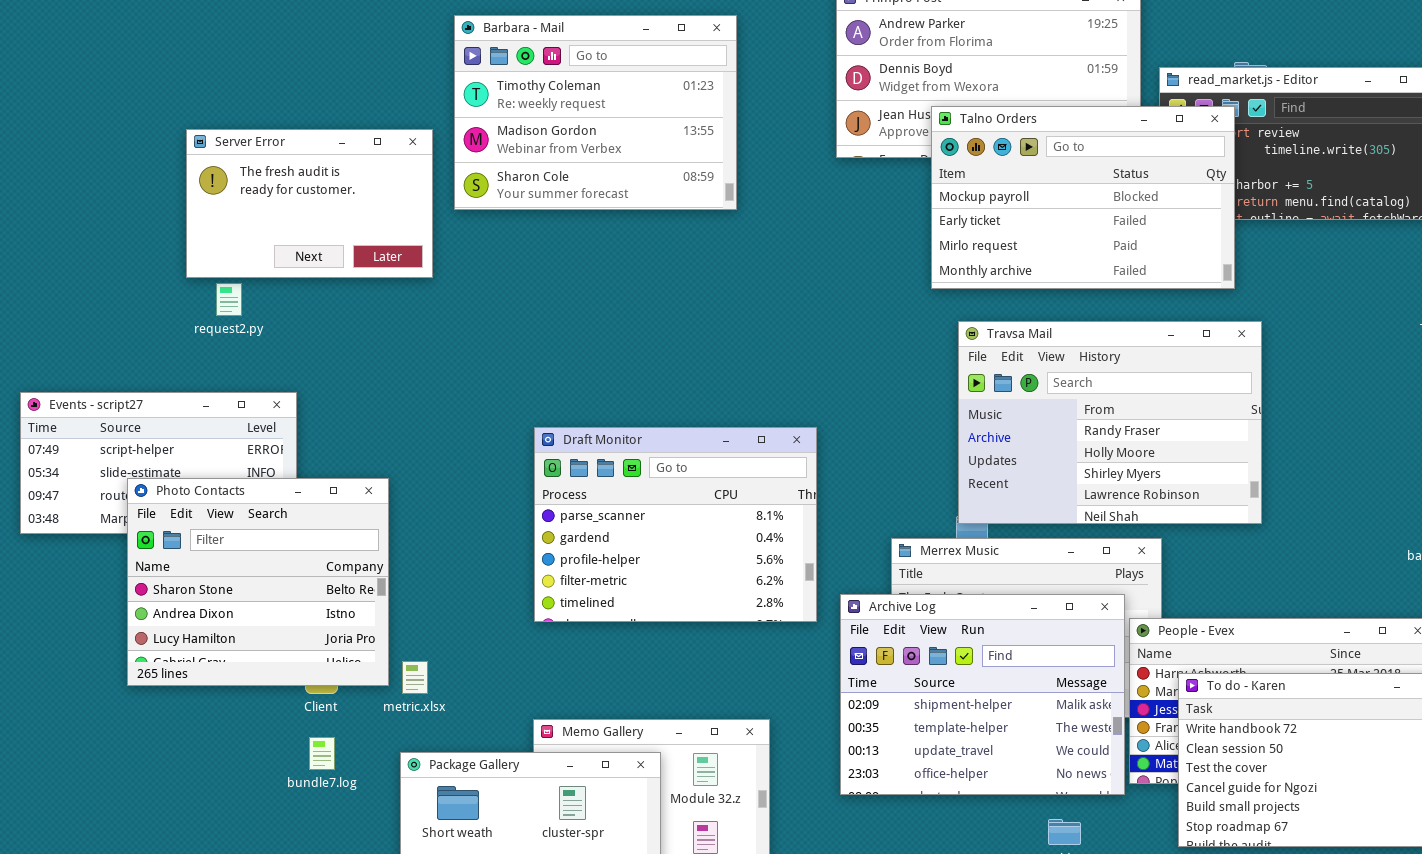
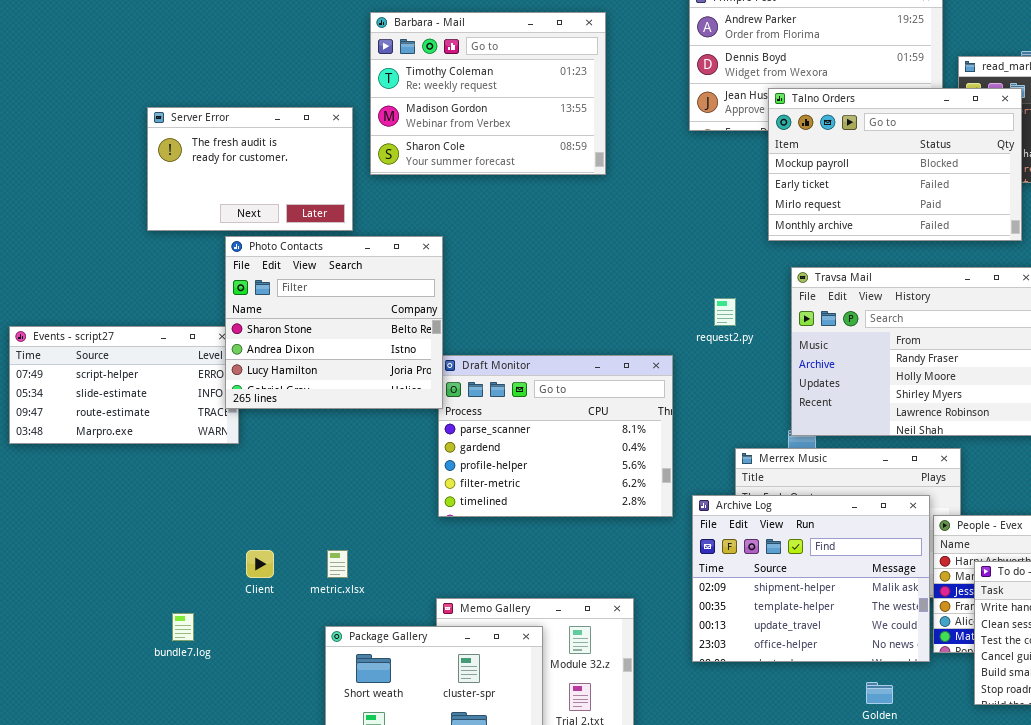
request2.py: [216,283,242,316] -> [714,298,736,326], moved
Photo Contacts: [127,478,389,686] -> [225,236,443,409], moved
bundle7.log: [309,737,335,770] -> [172,613,194,641], moved

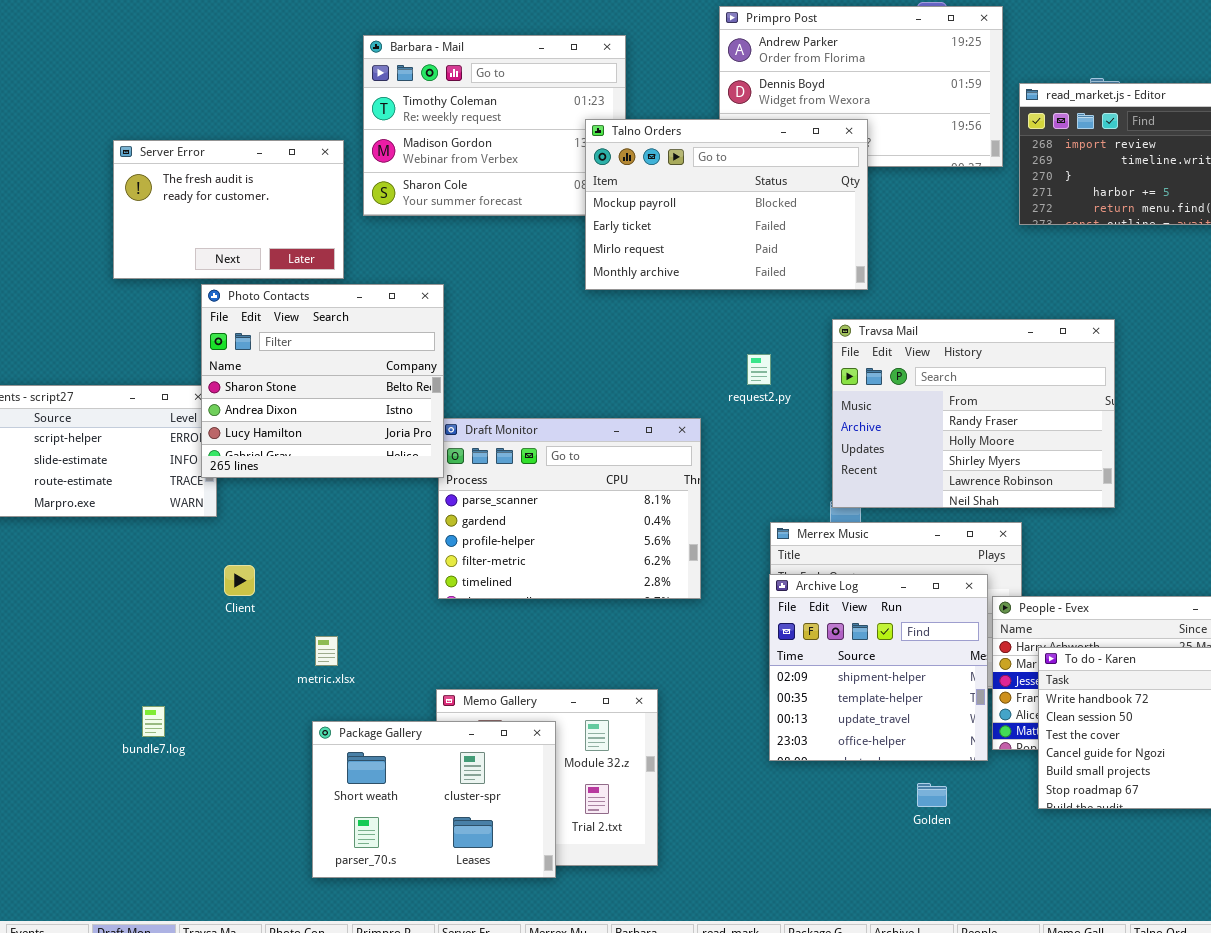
Talno Orders: [768,88,1022,241] -> [585,119,868,290], moved
Archive Log: [692,495,930,662] -> [769,574,988,761], resized
Client: [246,550,274,578] -> [224,565,255,596], moved

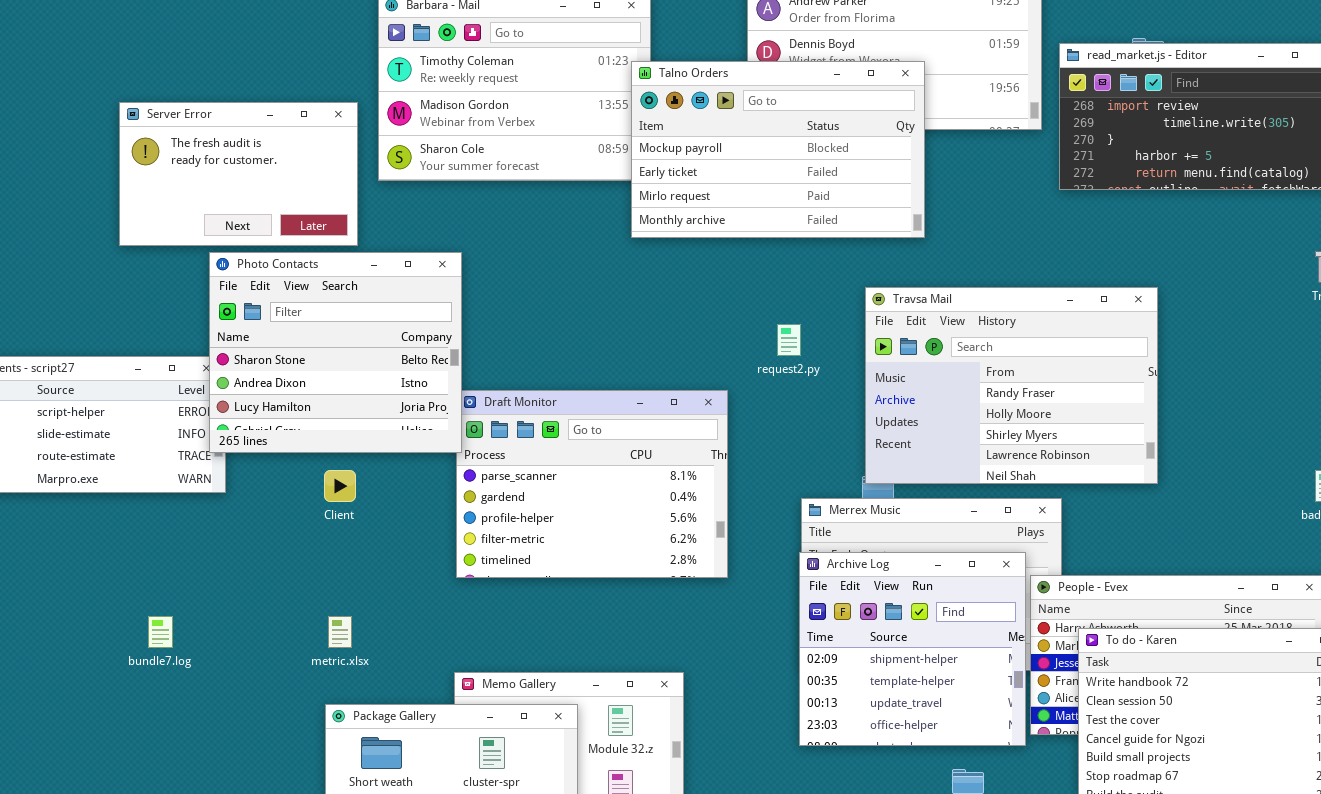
Talno Orders: [585,119,868,290] -> [631,61,925,238], moved
Client: [224,565,255,596] -> [324,470,356,502], moved
bundle7.log: [142,706,165,737] -> [148,616,173,648], moved

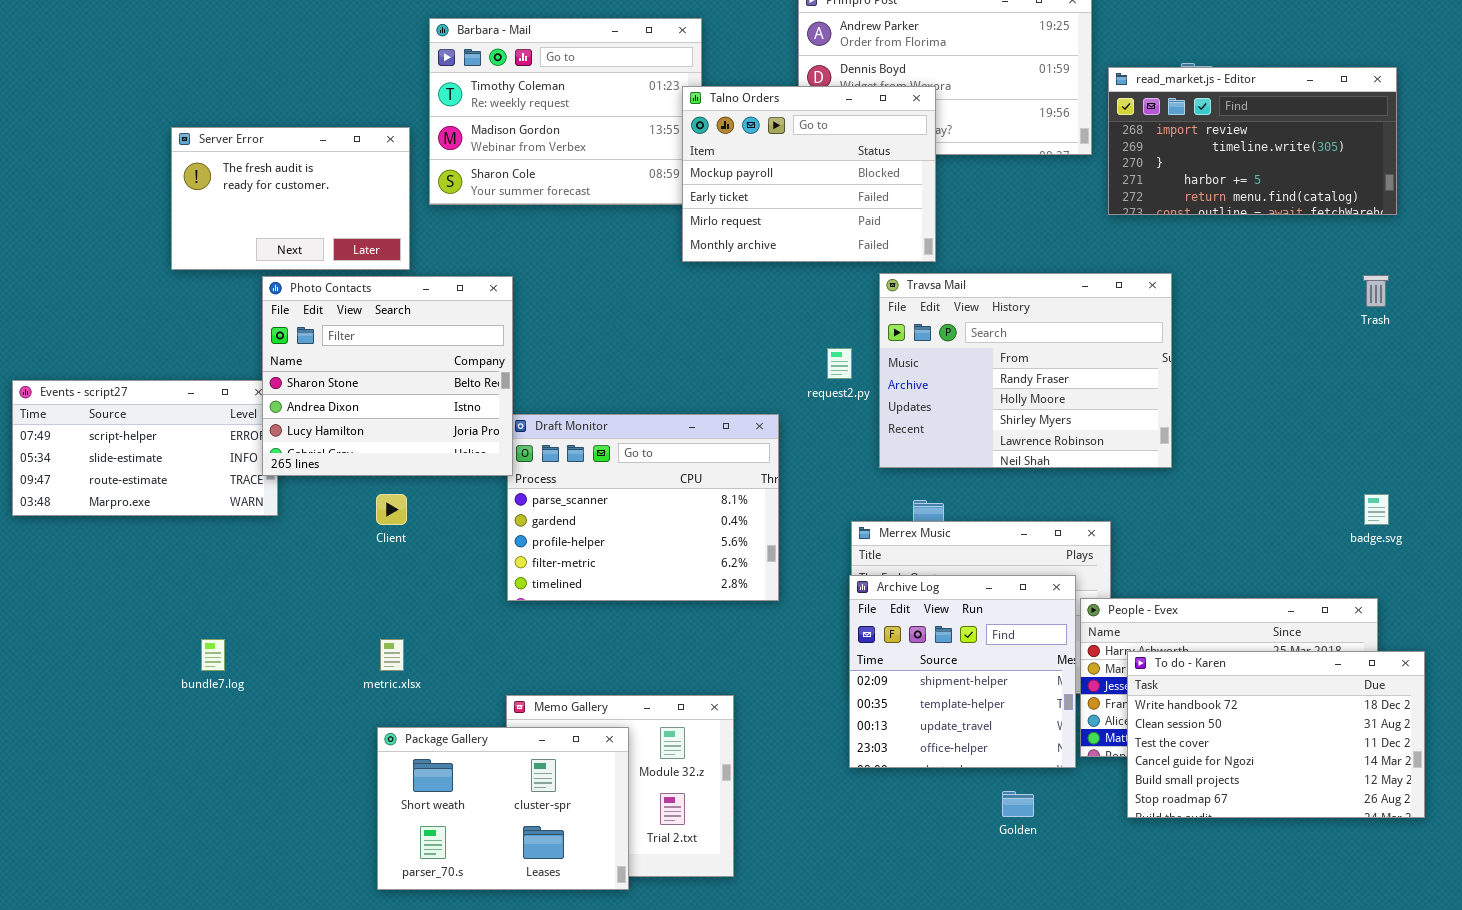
Talno Orders: [631,61,925,238] -> [682,86,936,262], resized
Travsa Mail: [865,287,1158,484] -> [879,273,1172,468], moved

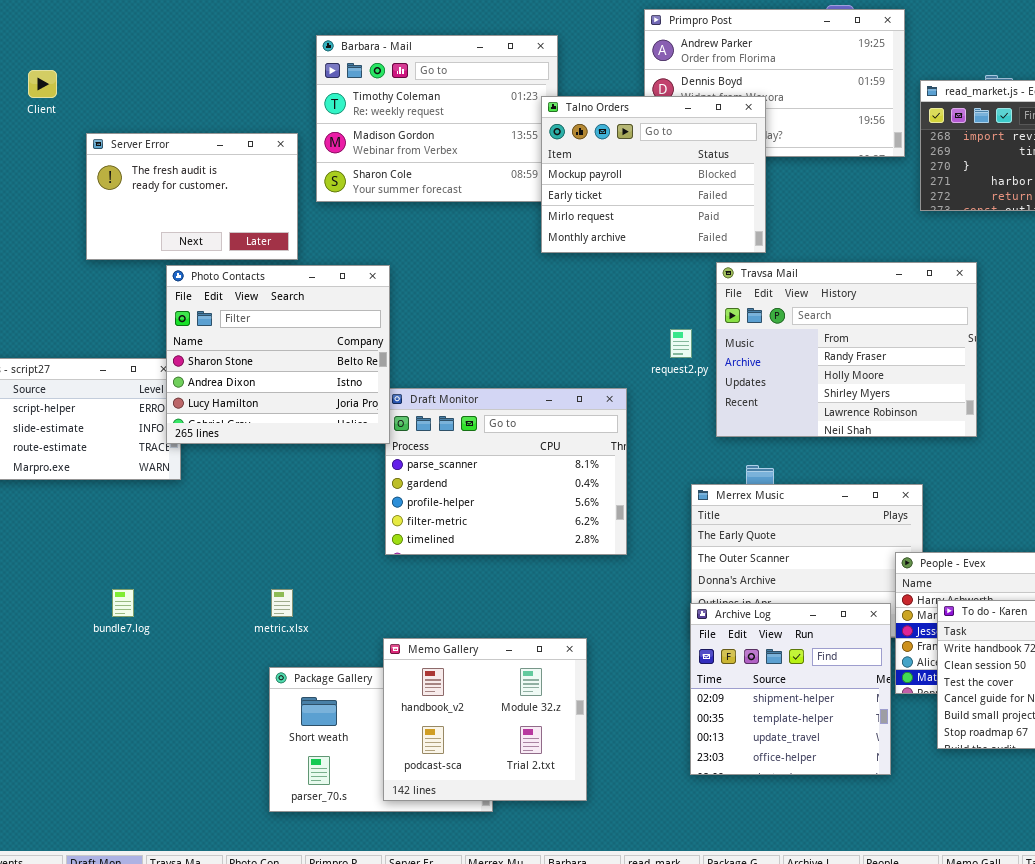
Client: [376,494,407,525] -> [28,70,57,98], moved
Archive Log: [849,575,1076,768] -> [690,603,891,775], moved
Memo Gallery: [506,695,734,877] -> [383,638,587,801], raised

